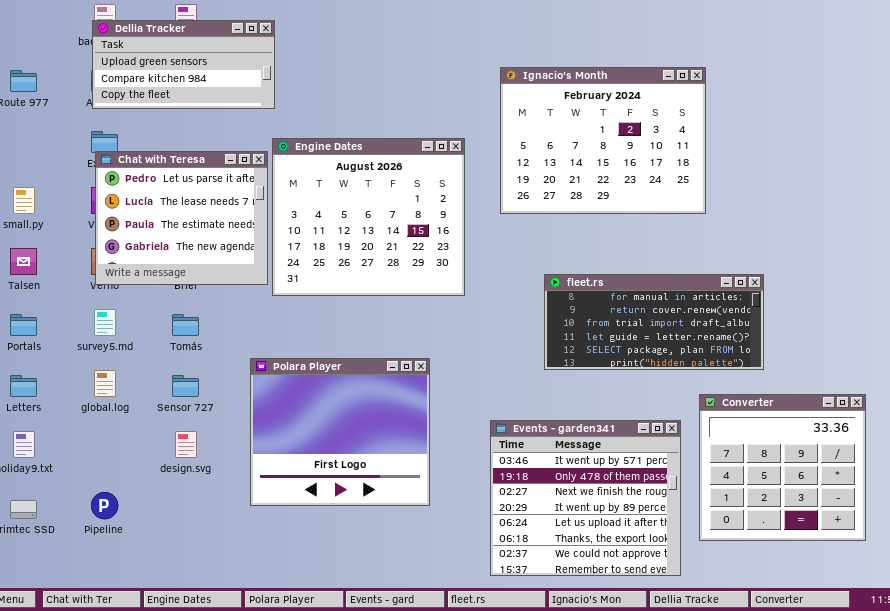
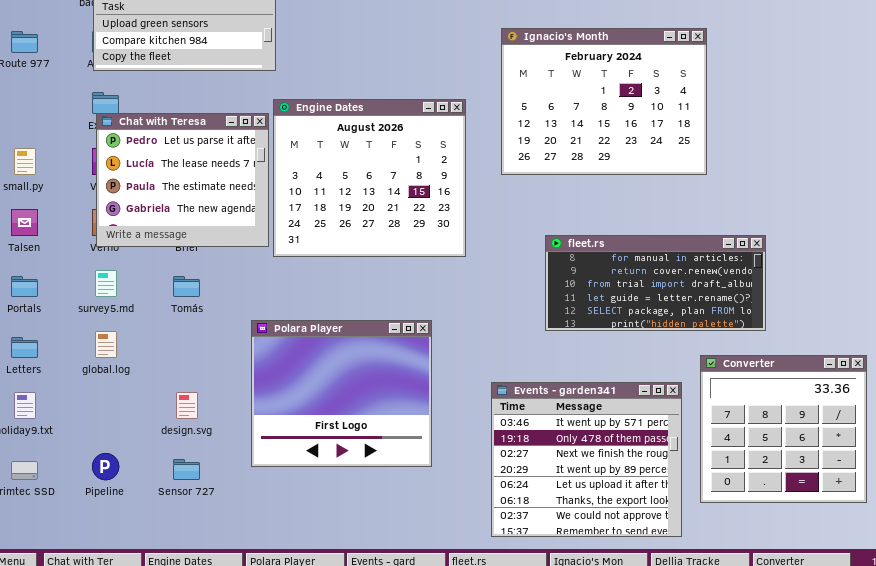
Sensor 727: [172,375,199,397] -> [173,459,200,480], moved

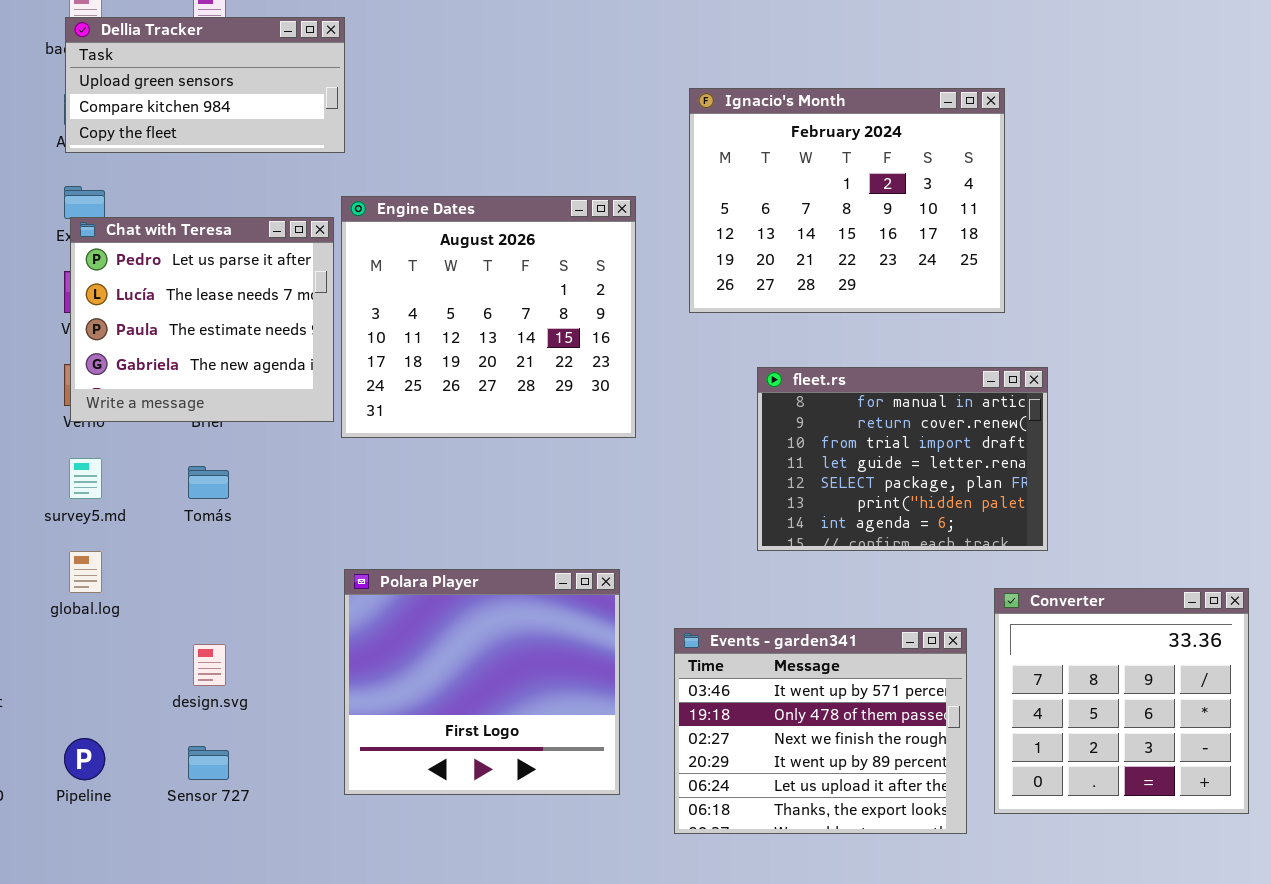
fleet.rs: [545,235,766,331] -> [757,367,1048,551], resized
Polara Player: [251,320,432,467] -> [344,569,620,795], moved
Events - garden341: [491,382,682,537] -> [674,628,967,834], resized

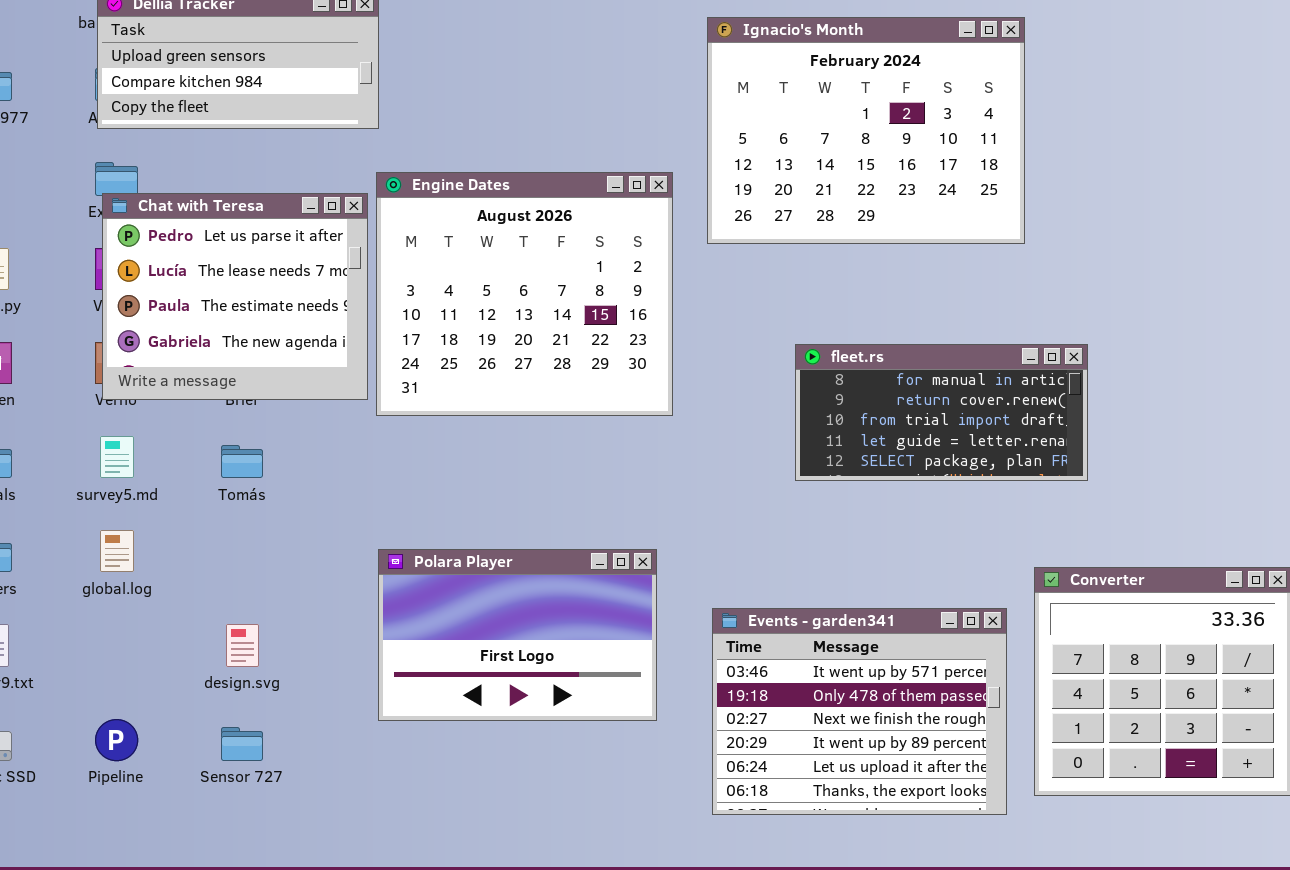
Ignacio's Month: [689,88,1005,313] -> [707,17,1025,244], moved
fleet.rs: [757,367,1048,551] -> [795,344,1088,481], resized
Polara Player: [344,569,620,795] -> [378,549,657,721], resized

